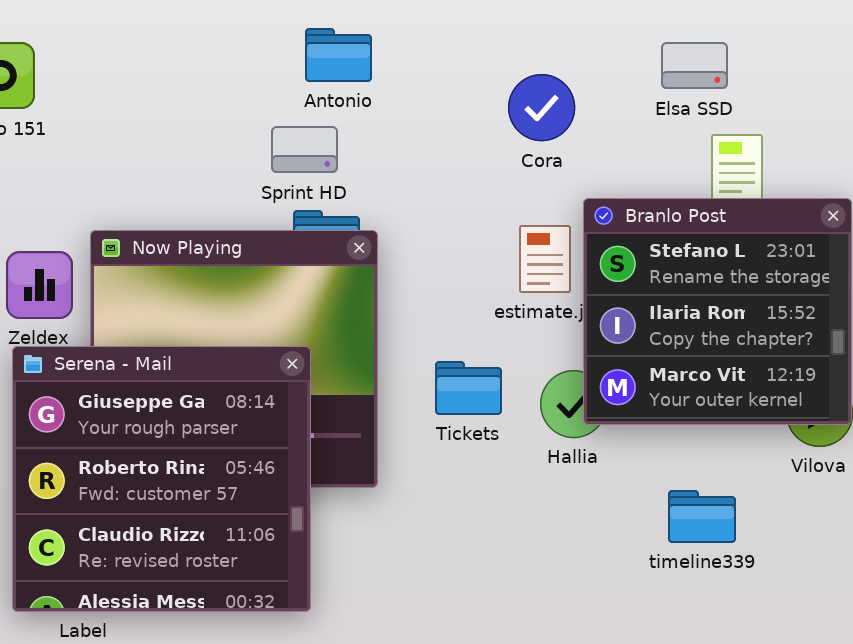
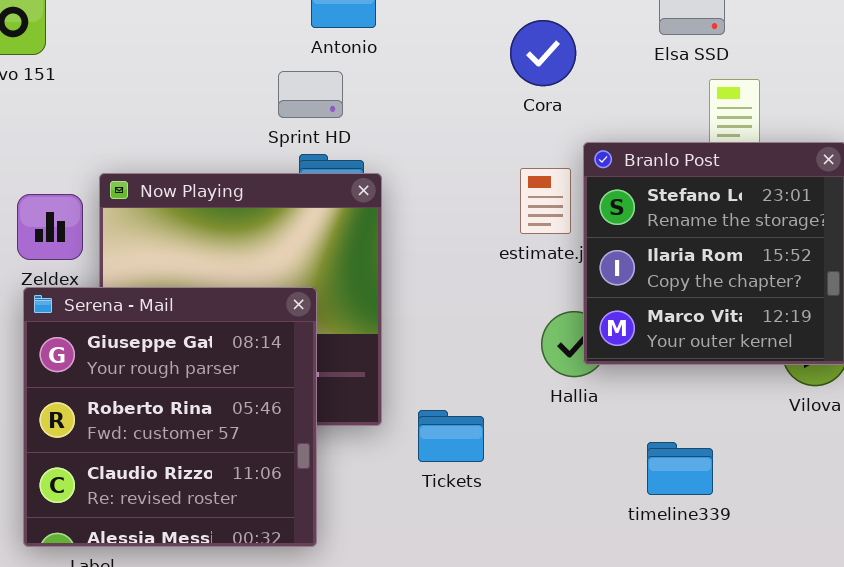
Tickets: [435,361,502,415] -> [418,410,484,462], moved
timeline339: [668,490,736,543] -> [647,442,713,495], moved

